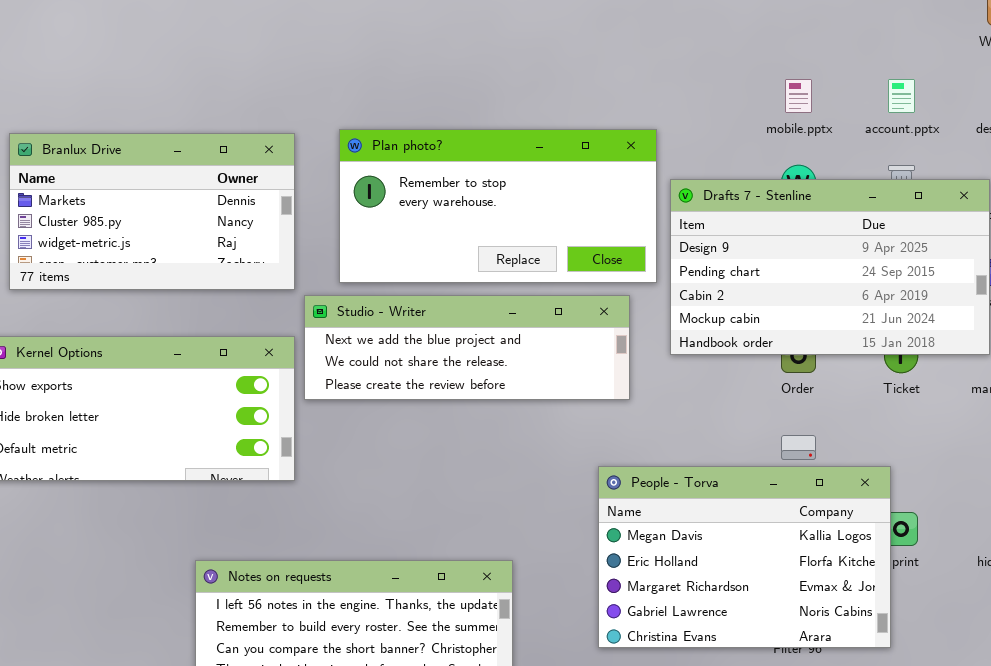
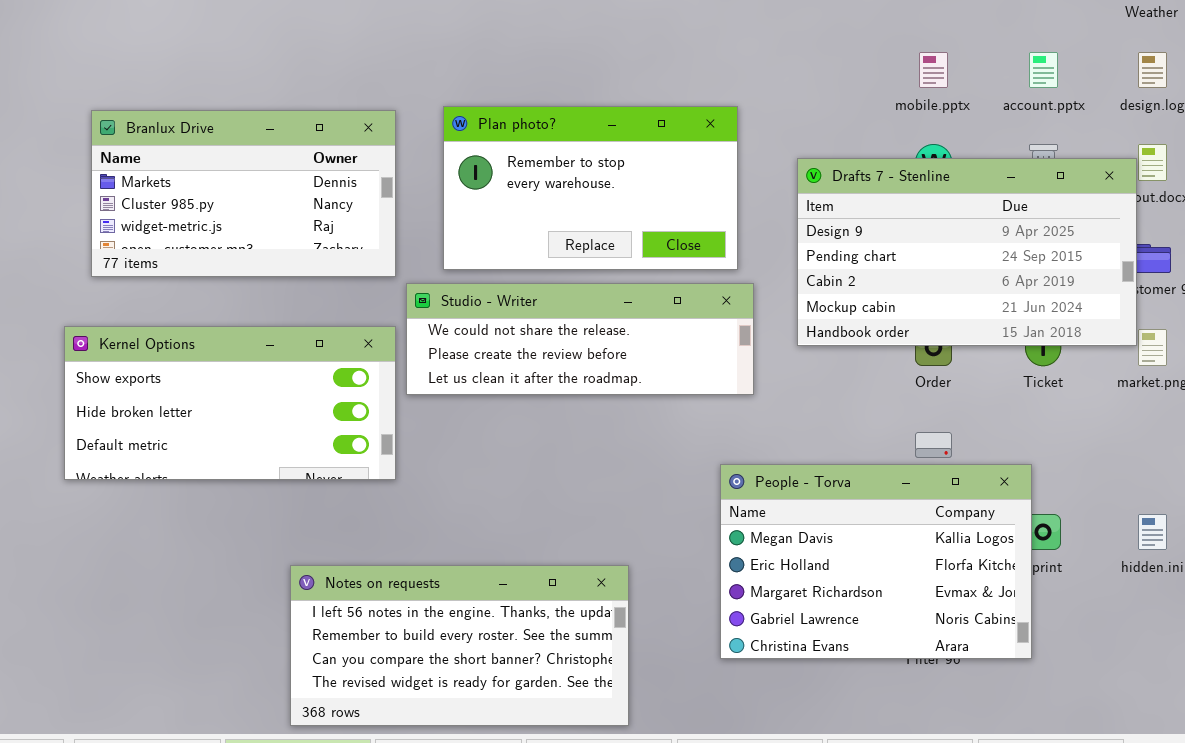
Plan photo?: [339,129,657,283] -> [443,106,738,270], resized
Studio - Writer: [304,295,630,400] -> [406,283,754,395], scrolled down 1 row

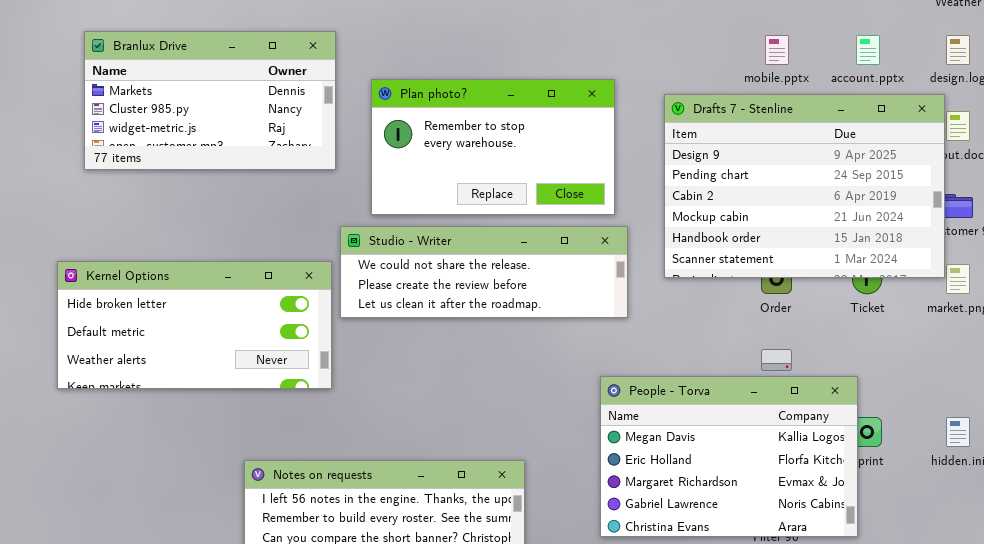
Branlux Drive: [91,110,396,277] -> [84,31,336,170], moved
Drafts 7 - Stenline: [797,158,1137,346] -> [664,94,945,278], resized
Kernel Options: [64,326,396,480] -> [57,261,332,389], scrolled down 1 row

